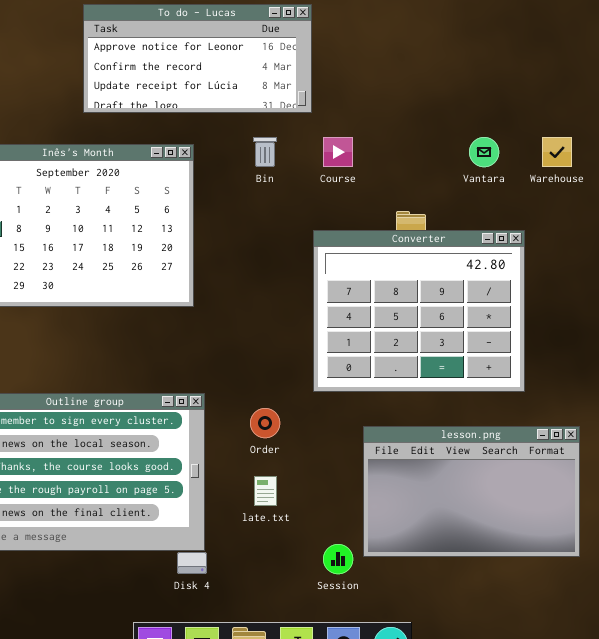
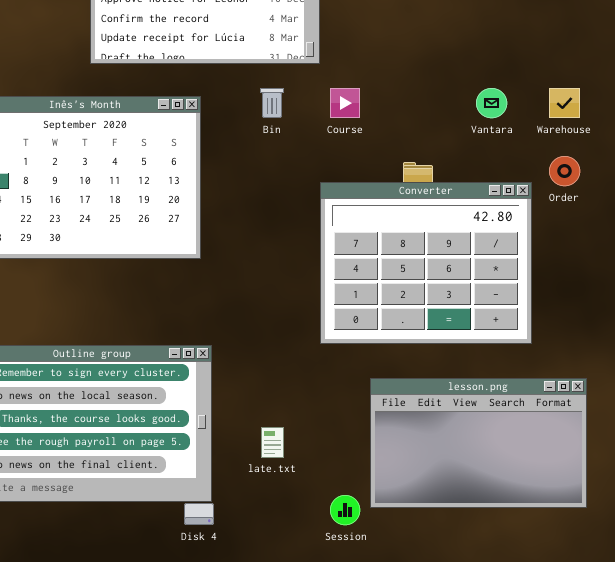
Order: [250,408,280,438] -> [549,156,580,186], moved

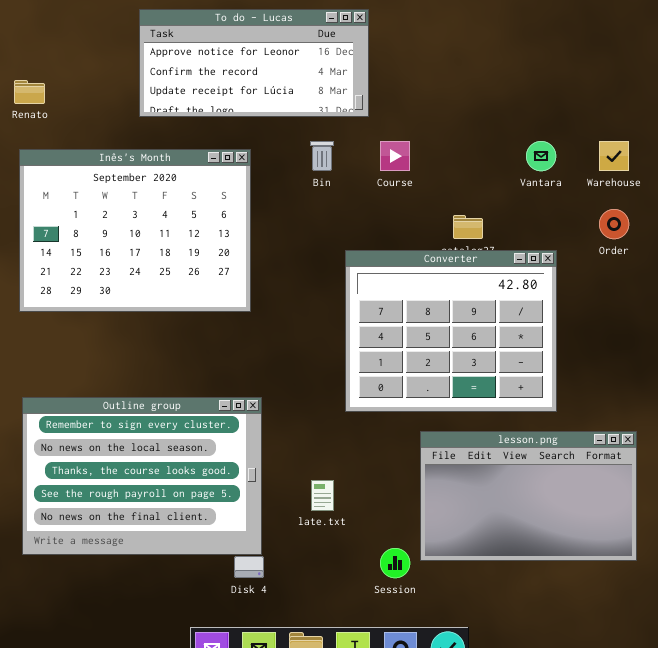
Converter: [320,182,532,344] -> [345,250,557,412], moved

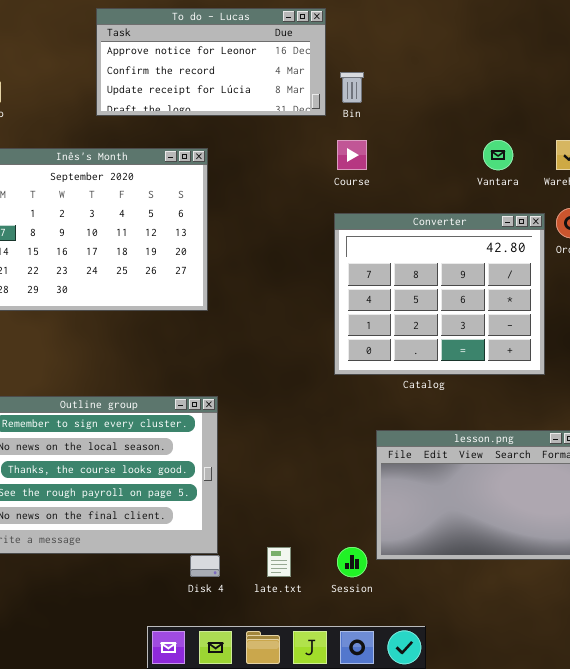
Bin: [310,141,334,171] -> [340,72,364,103], moved
Converter: [345,250,557,412] -> [334,213,545,375], moved
late.txt: [311,480,334,511] -> [267,547,291,577], moved

